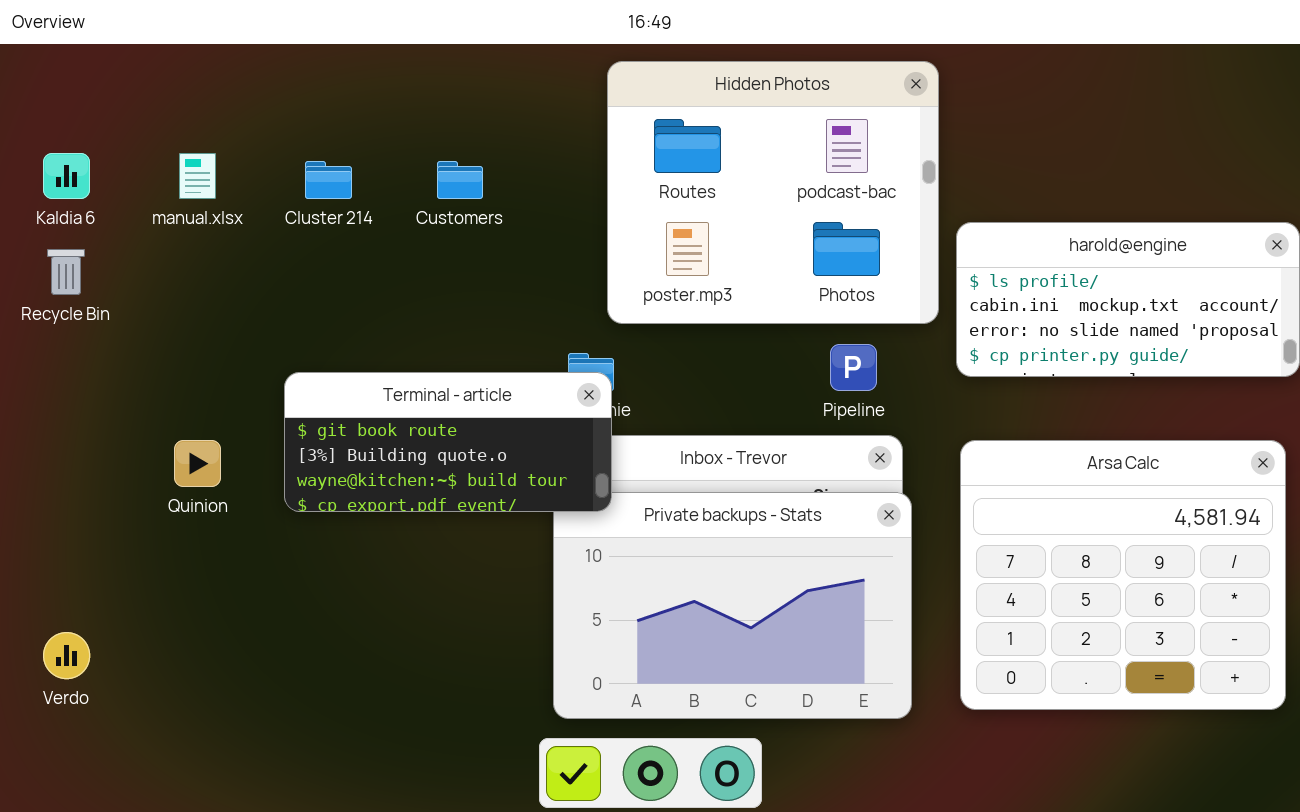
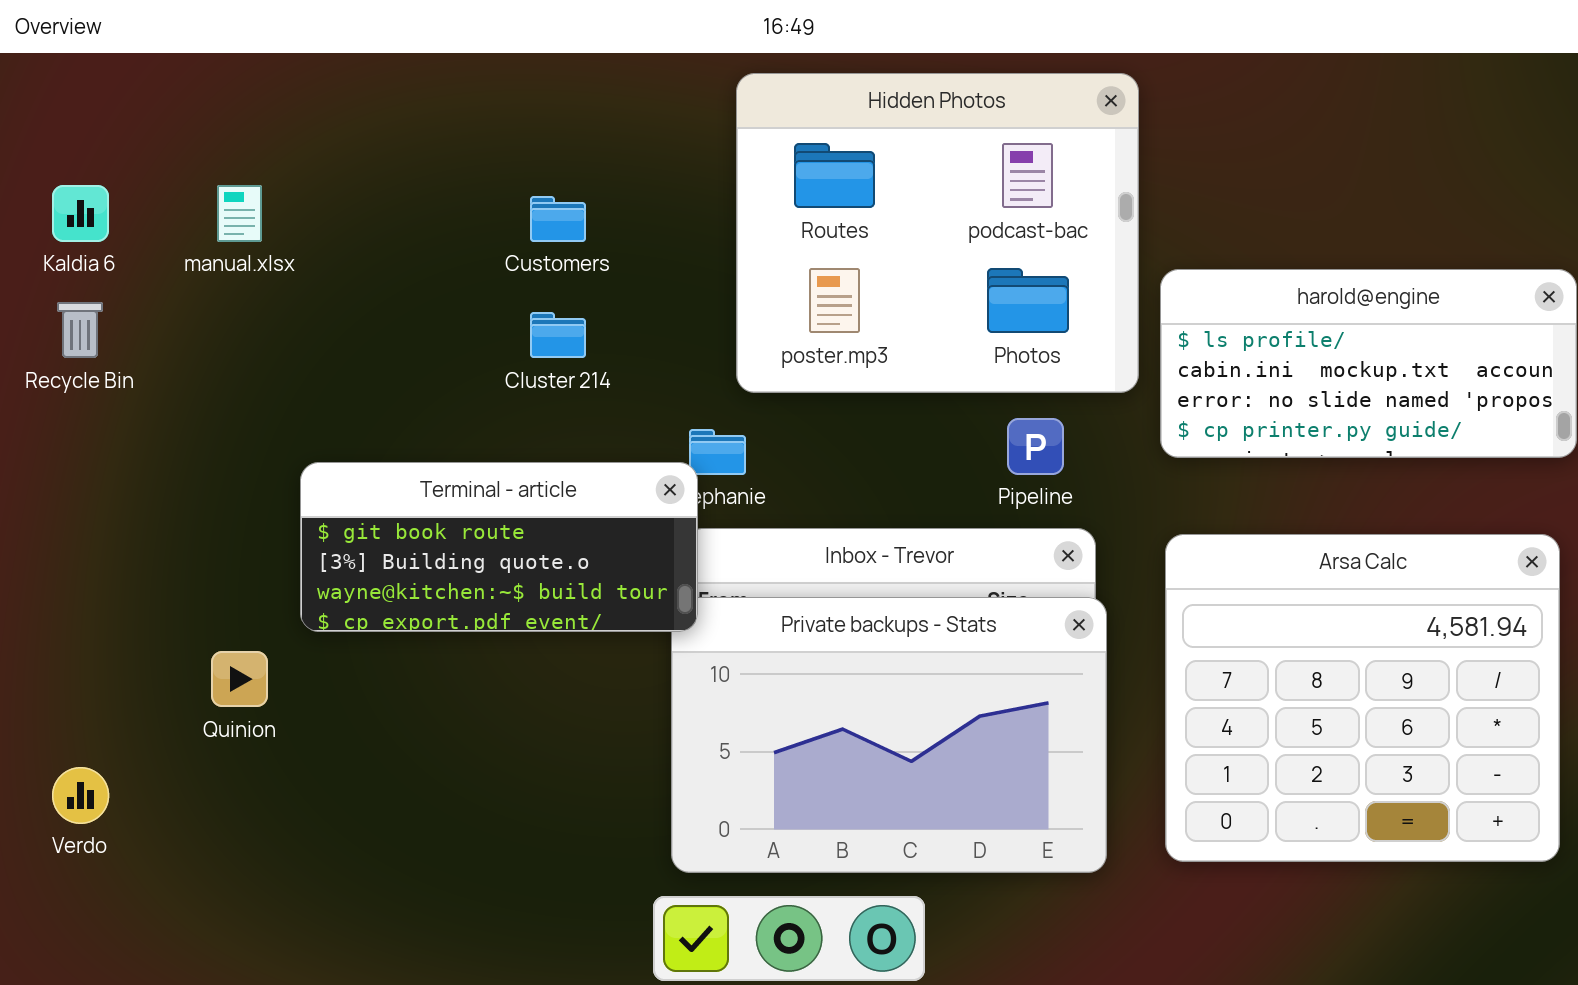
Cluster 214: [305,161,352,199] -> [530,312,586,358], moved
Terminal - article: [284,372,612,512] -> [300,462,698,632], moved
Quinion: [174,440,221,487] -> [211,651,268,707], moved

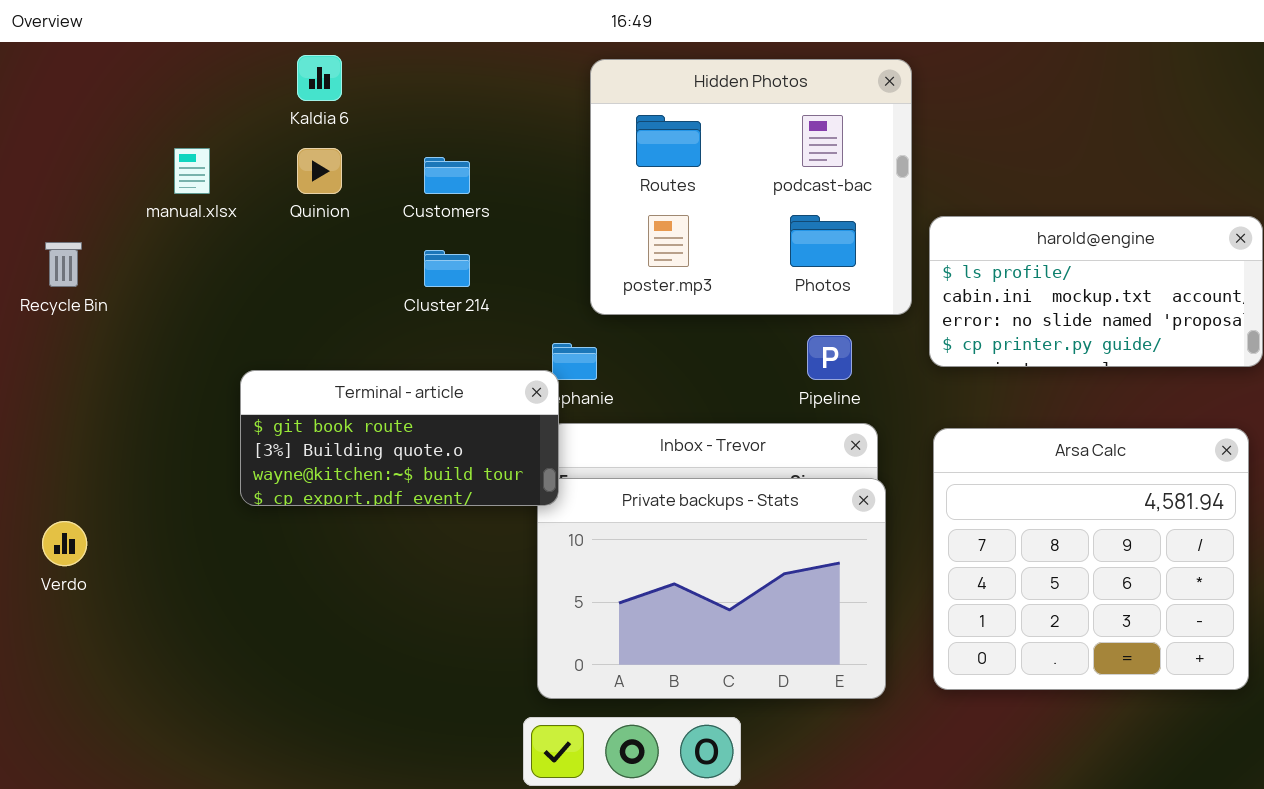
Kaldia 6: [52,185,109,242] -> [297,55,342,101], moved
Quinion: [211,651,268,707] -> [297,148,342,194], moved
Verdo: [52,767,109,824] -> [42,521,87,566], moved

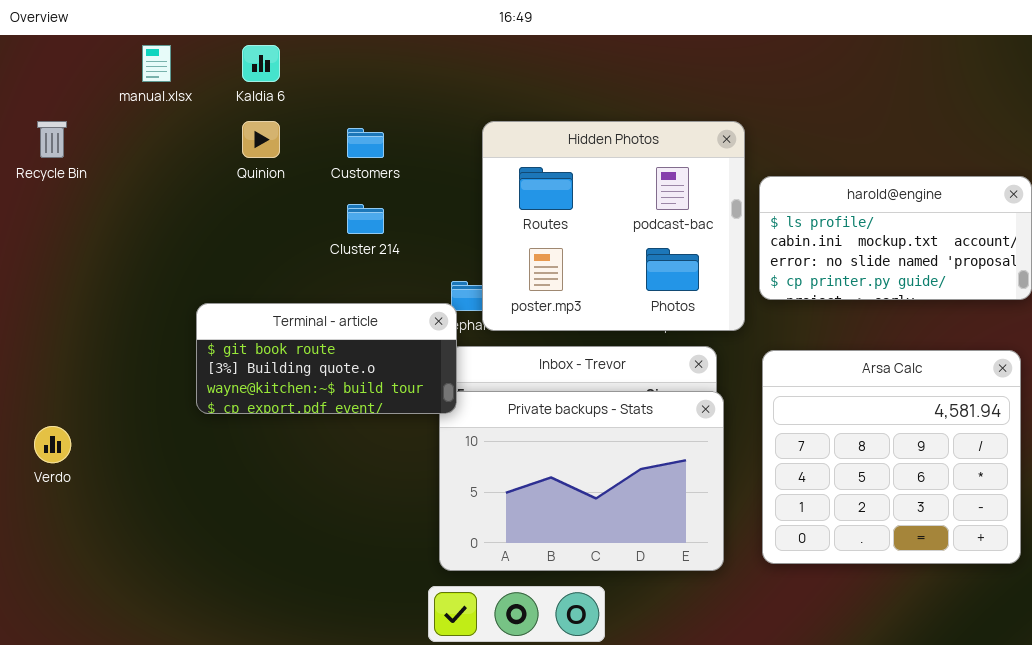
Hidden Photos: [590,59,912,315] -> [482,121,745,331], moved
manual.xlsx: [174,148,210,194] -> [142,45,171,82], moved
Recycle Bin: [45,242,82,287] -> [37,121,67,158], moved

